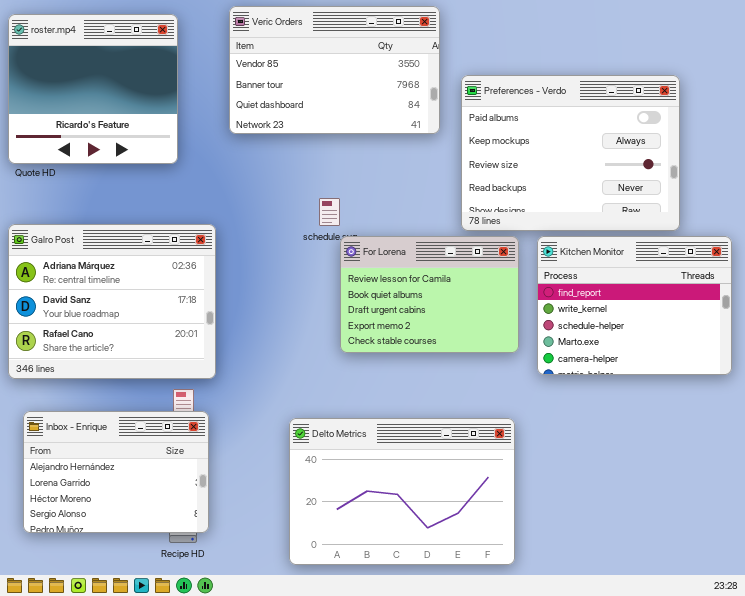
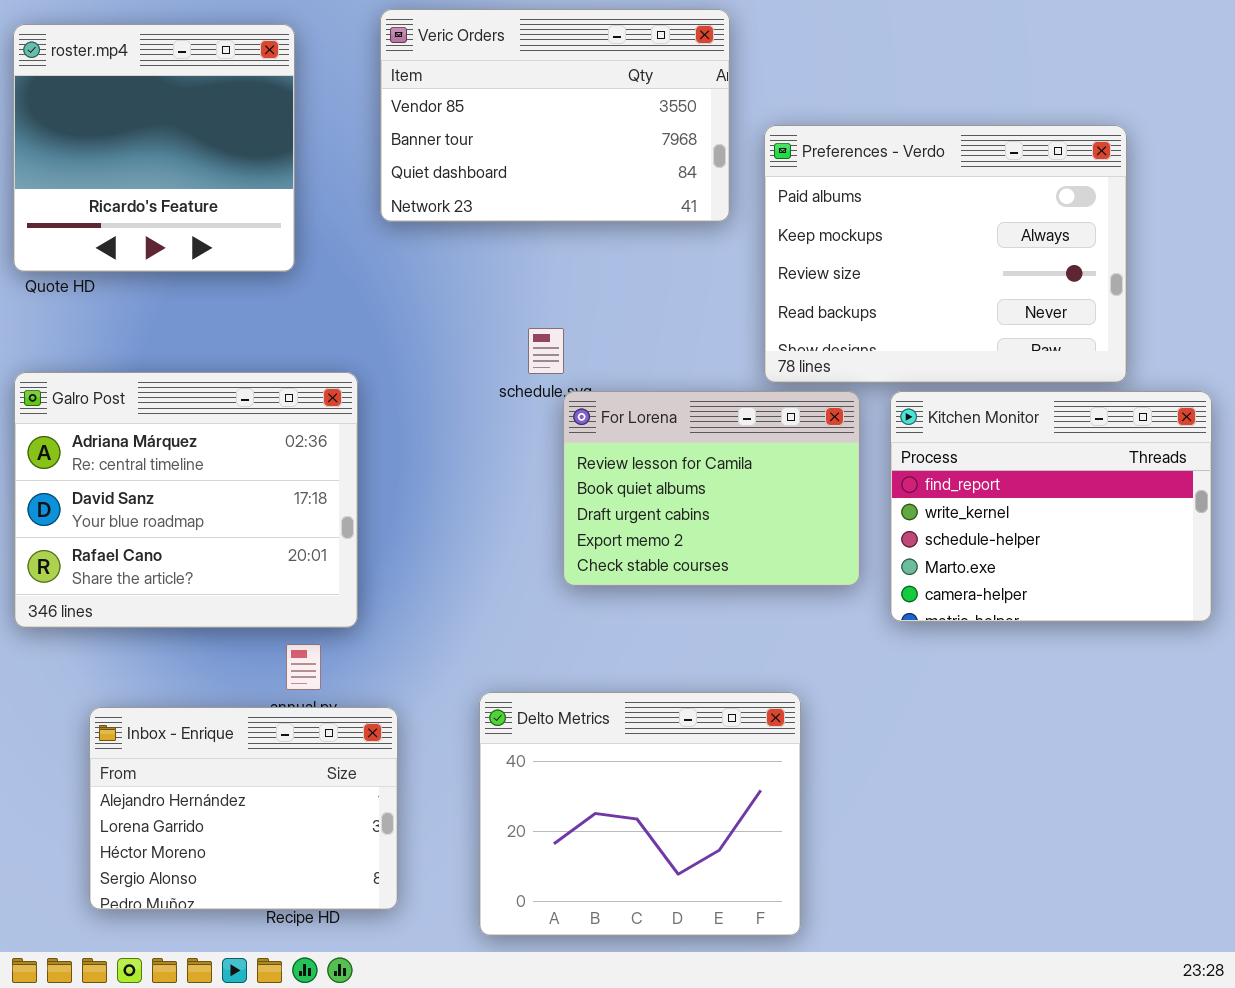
Inbox - Enrique: [23,411,209,533] -> [89,707,398,910], moved
Delto Metrics: [289,418,515,565] -> [479,692,801,936], resized

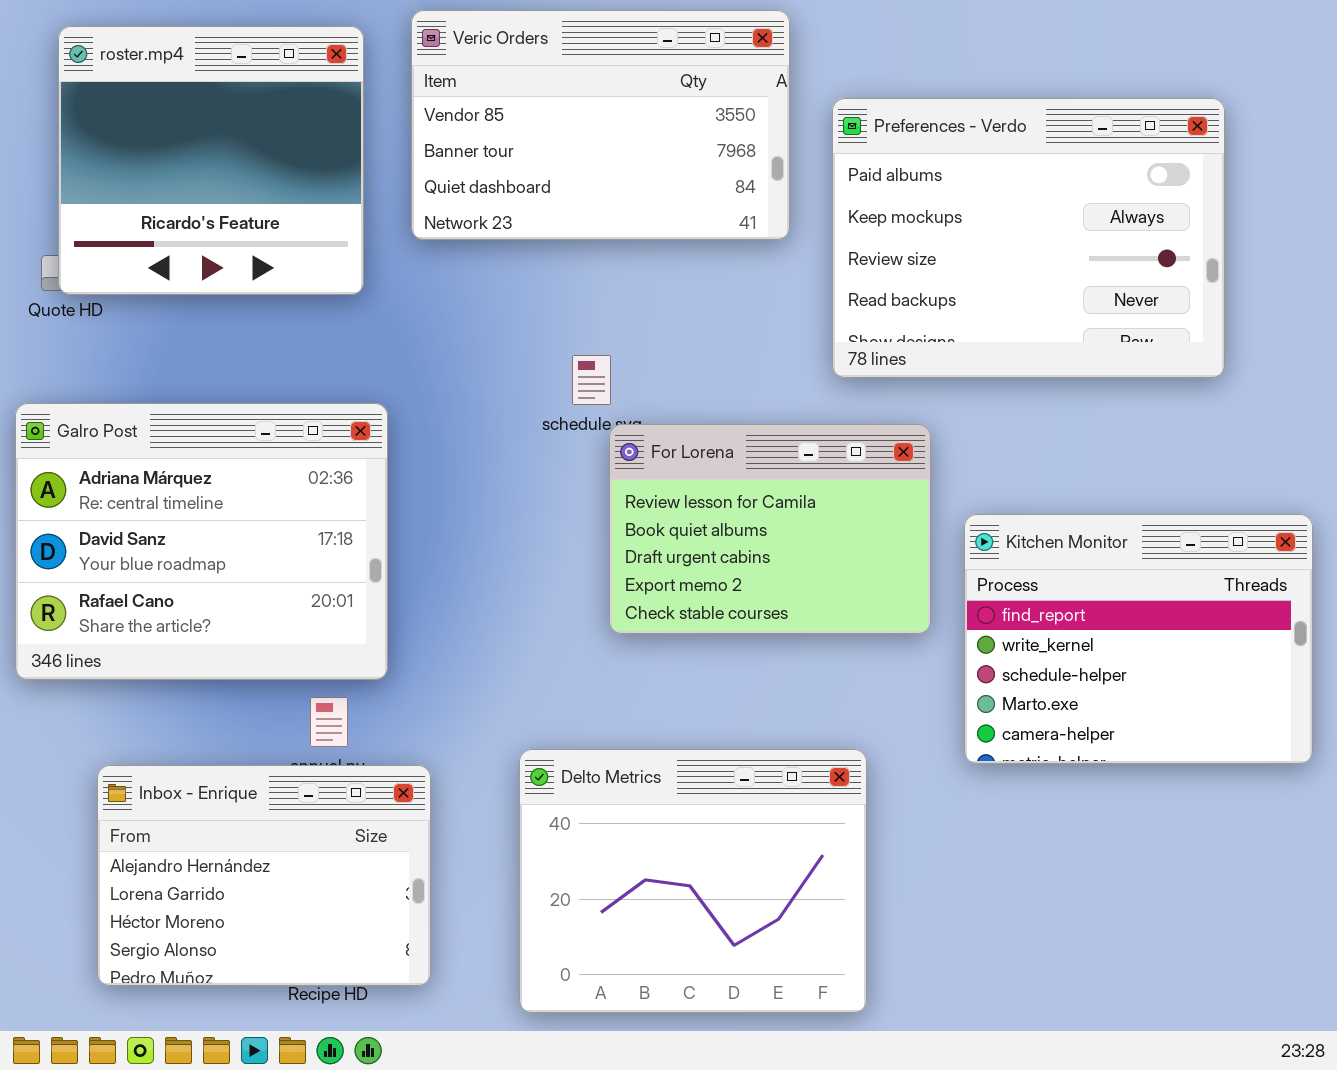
roster.mp4: [13,24,295,272] -> [58,26,364,295], moved
Preferences - Verdo: [764,125,1127,383] -> [832,98,1225,378], moved
Kitchen Monitor: [890,391,1212,622] -> [964,514,1313,764], moved

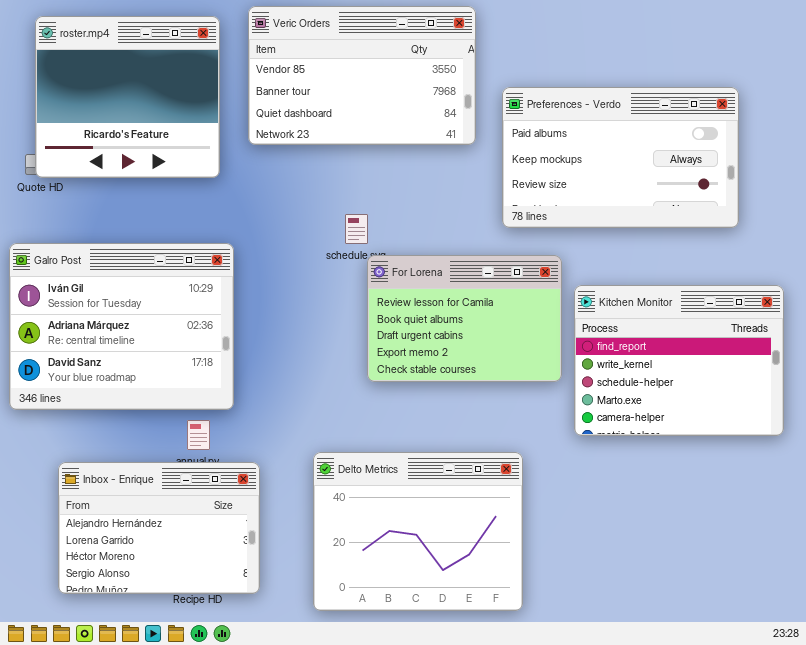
Preferences - Verdo: [832,98,1225,378] -> [502,87,739,228], resized
Galro Post: [15,403,388,680] -> [9,243,234,410], scrolled up 1 row
Kitchen Monitor: [964,514,1313,764] -> [574,285,784,436], moved

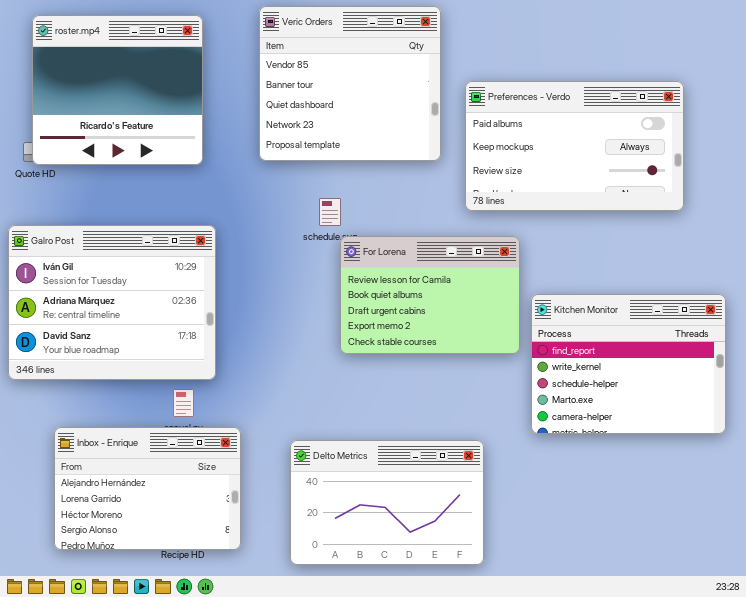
Veric Orders: [248,6,476,145] -> [259,6,441,161], resized
Kitchen Monitor: [574,285,784,436] -> [531,294,726,434], moved
Delto Metrics: [313,452,523,611] -> [290,440,484,565], resized

